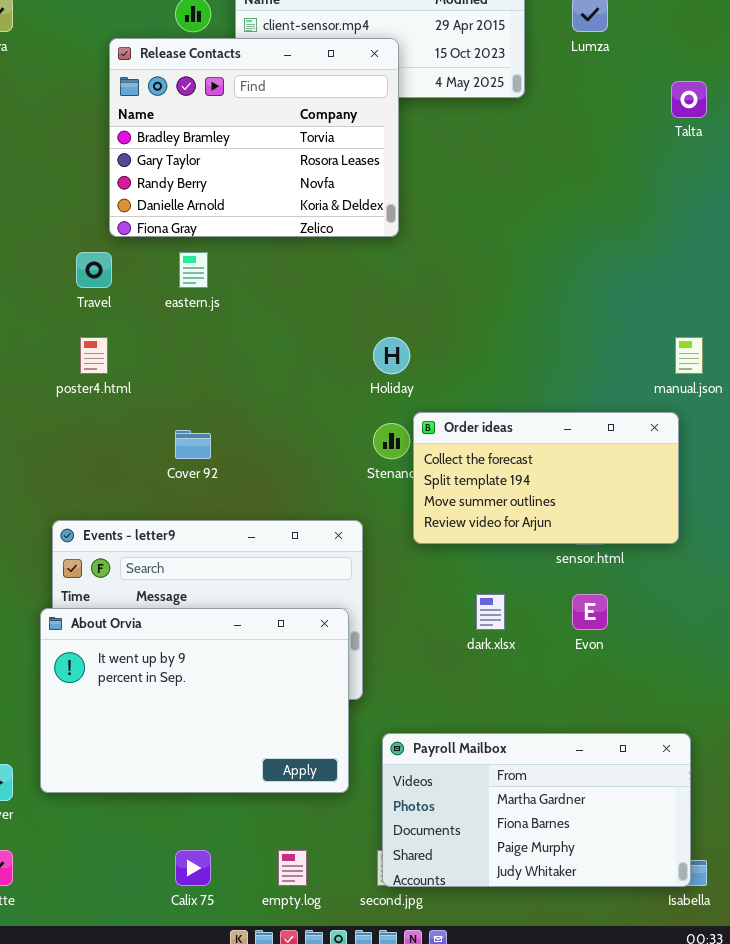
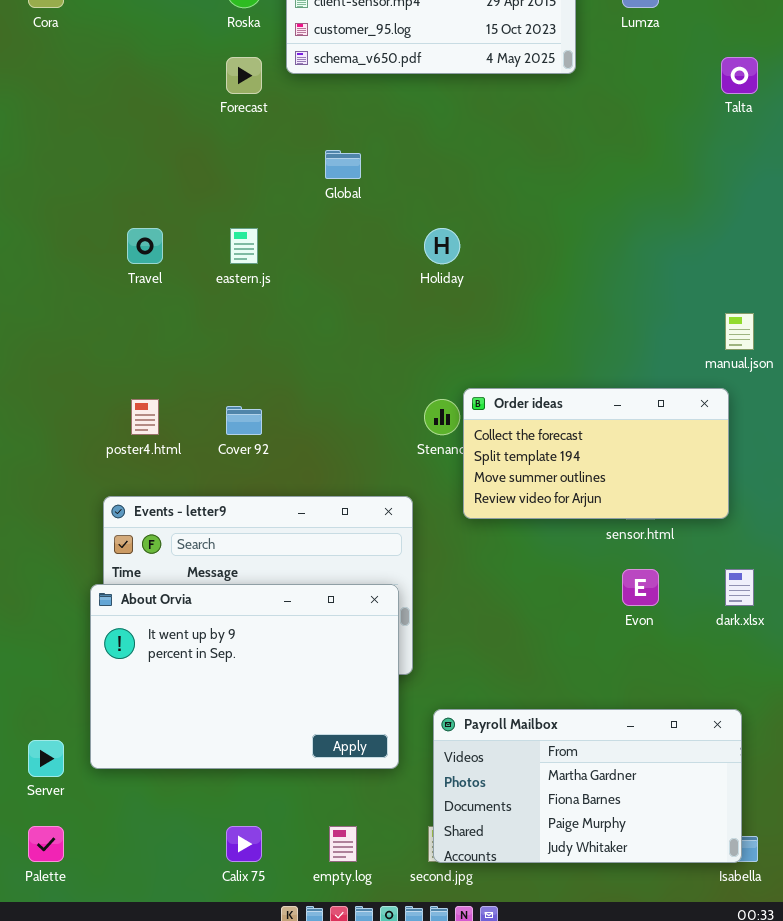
Release Contacts: [109,38,399,237] -> none, closed
poster4.html: [80,337,108,374] -> [131,399,159,435], moved
Holiday: [373,337,410,374] -> [424,228,460,264], moved
dark.xlsx: [476,594,505,630] -> [725,569,754,606], moved

